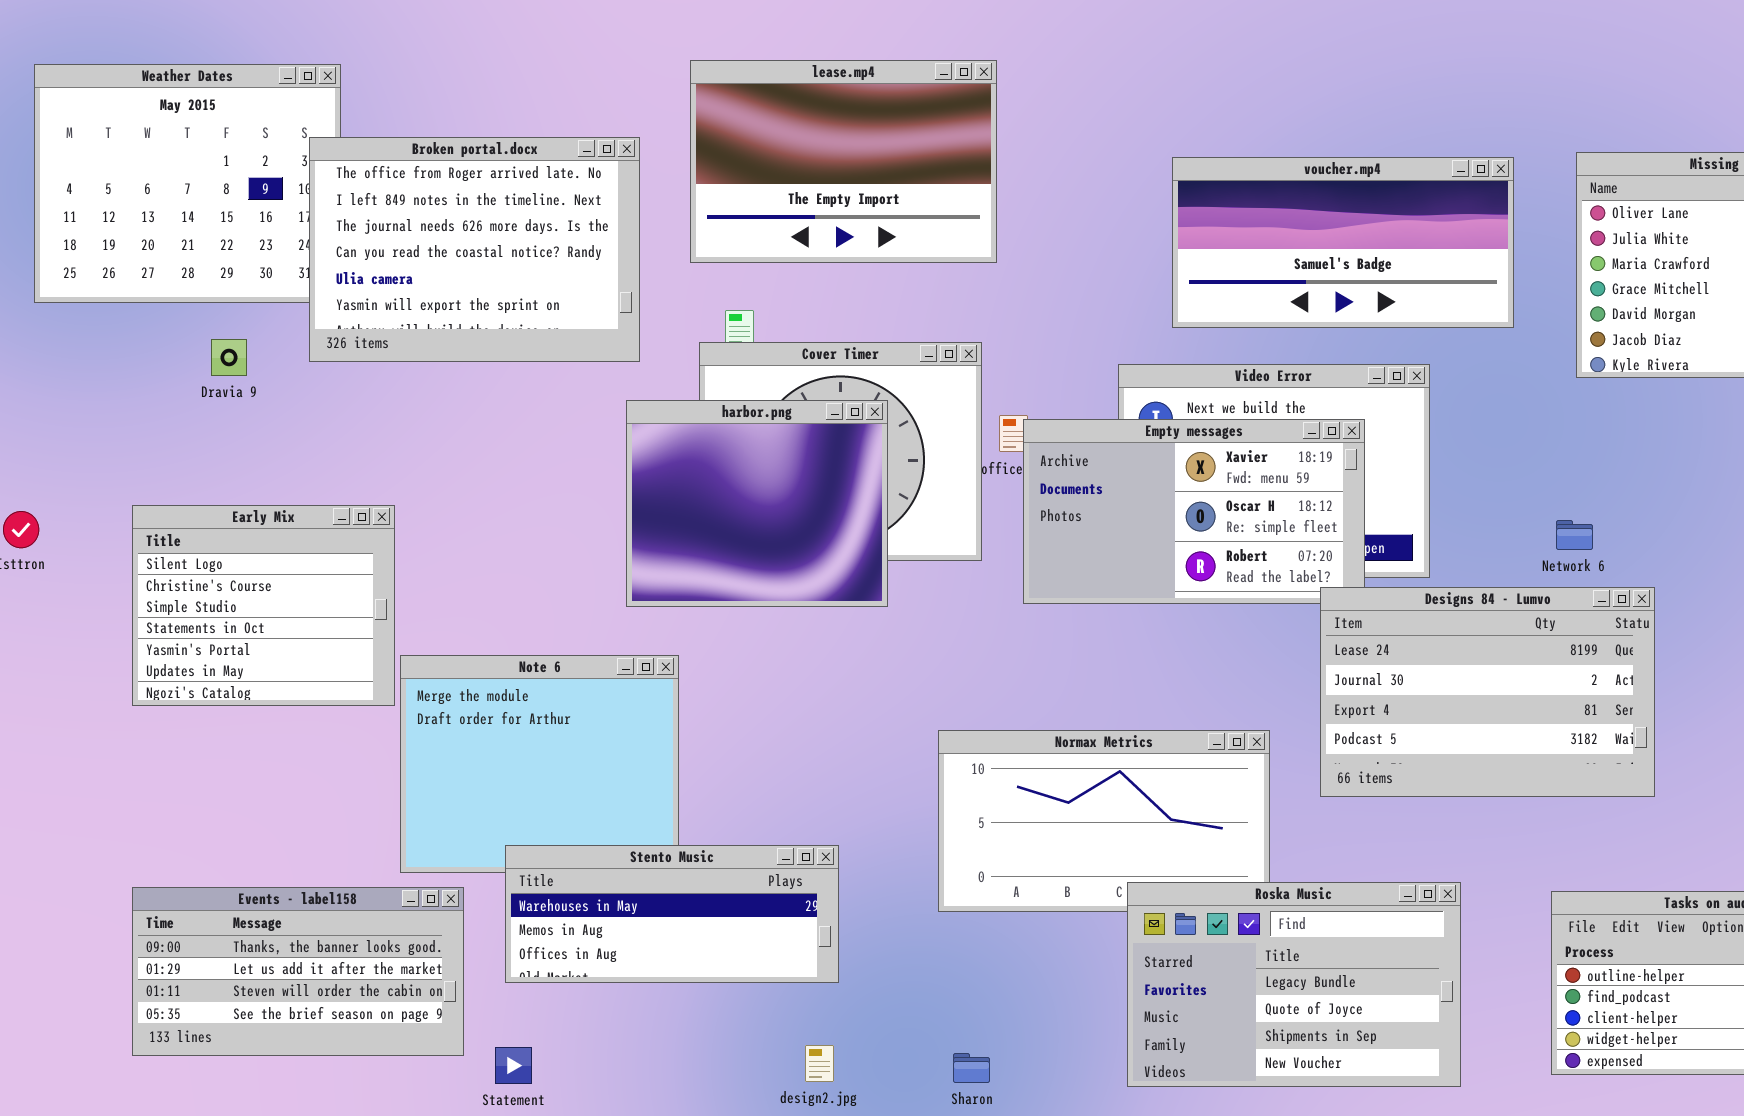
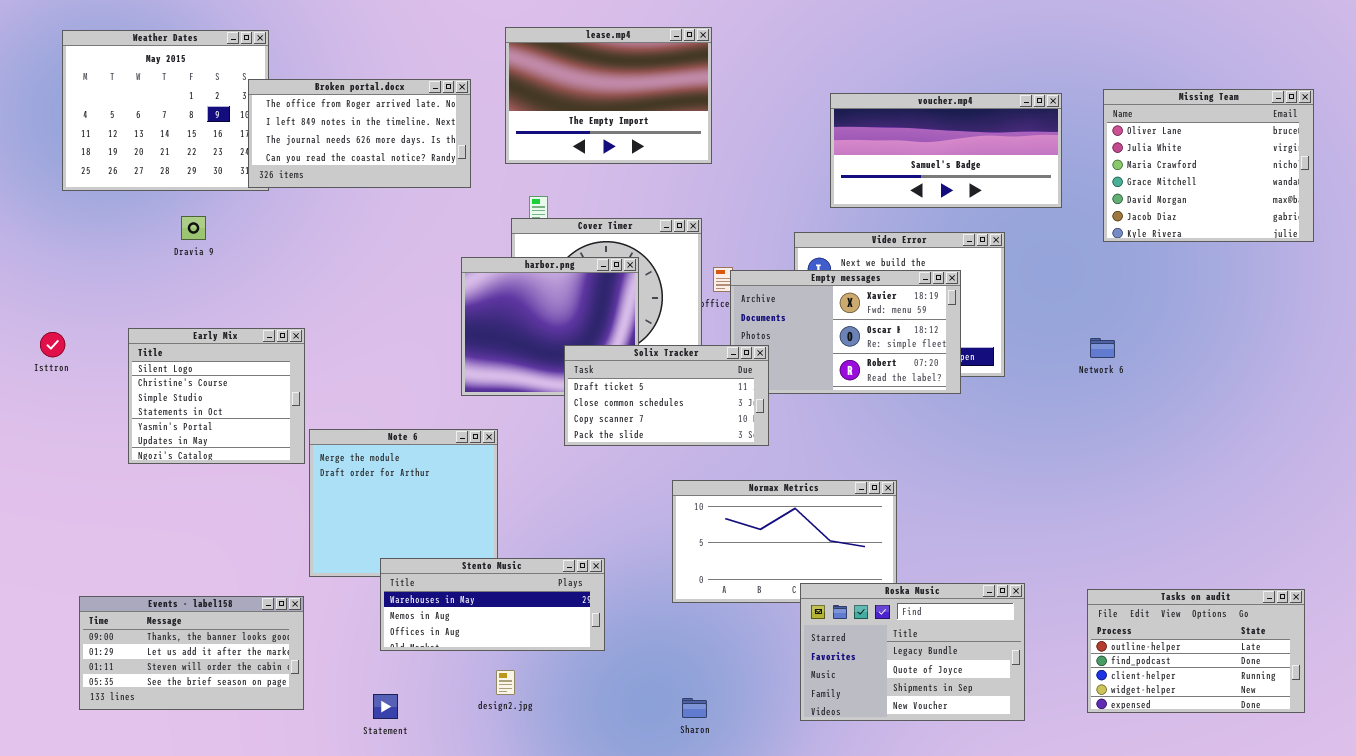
Broken portal.docx: [309,137,640,362] -> [248,79,471,188], resized
Solix Tracker: none -> [564,345,769,446], opened
Designs 84 - Lumvo: [1320,587,1655,797] -> none, closed
Events - label158: [132,887,464,1056] -> [79,596,304,710], moved
design2.jpg: [805,1045,834,1082] -> [496,670,515,695], moved

